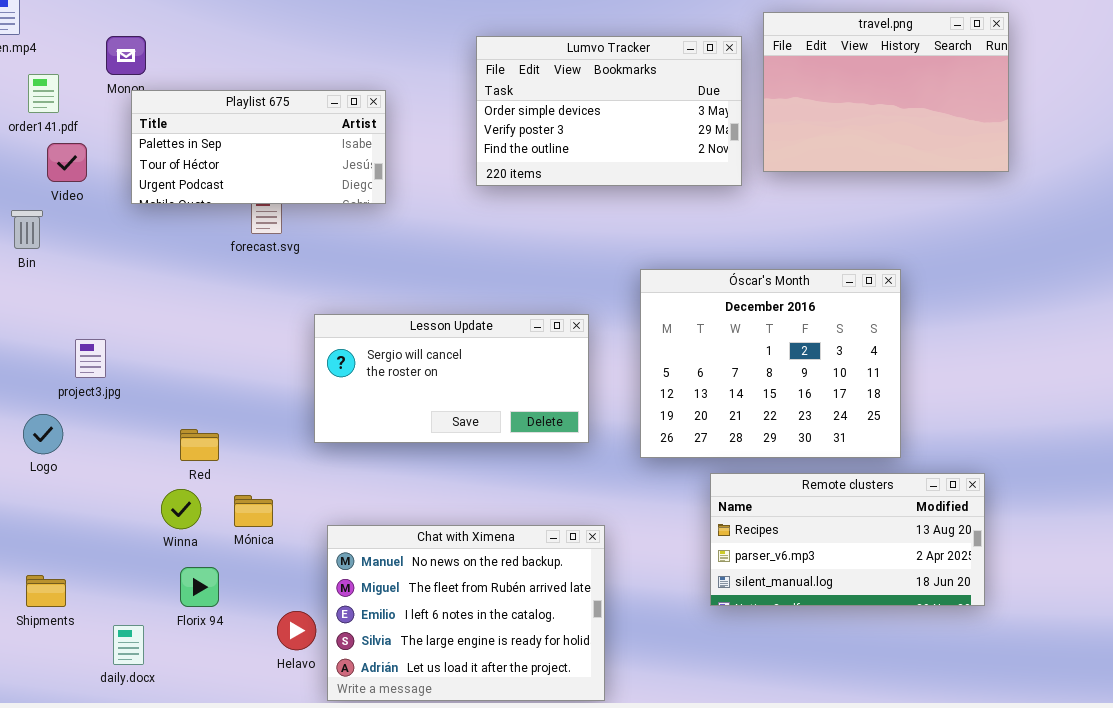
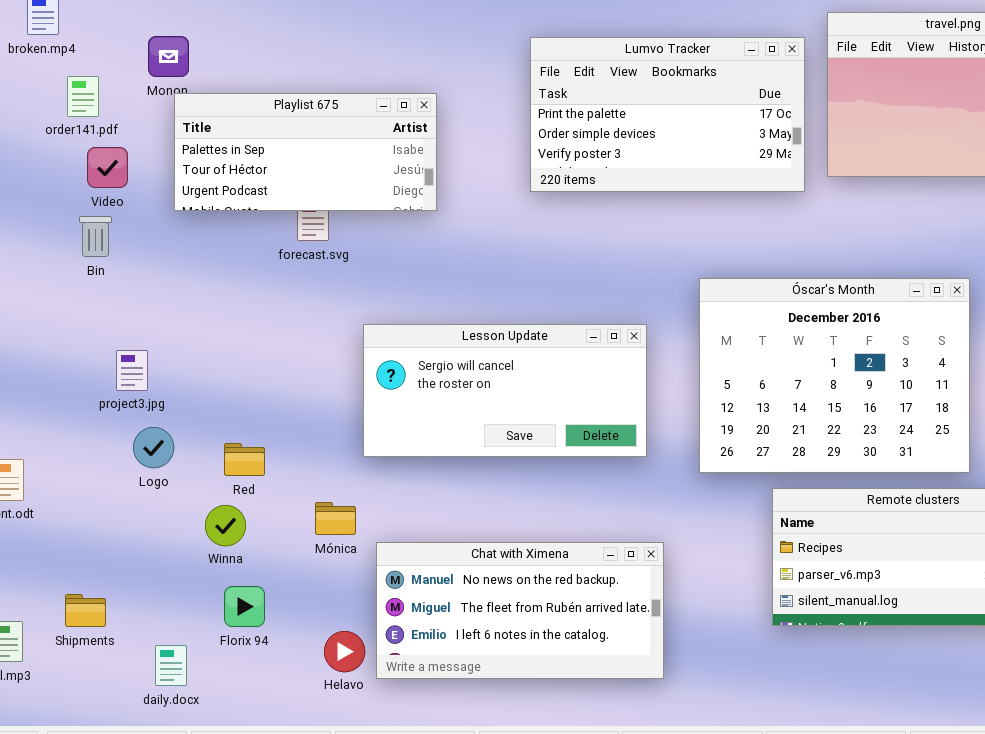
Lumvo Tracker: [476,36,742,186] -> [530,37,805,192], scrolled up 1 row
Bin: [11,210,43,249] -> [79,216,112,257], moved
Logo: [23,414,63,454] -> [133,427,174,468], moved
Mónica: [234,495,273,527] -> [315,502,356,535], moved
Chat with Ximena: [327,525,605,701] -> [376,542,664,679], resized

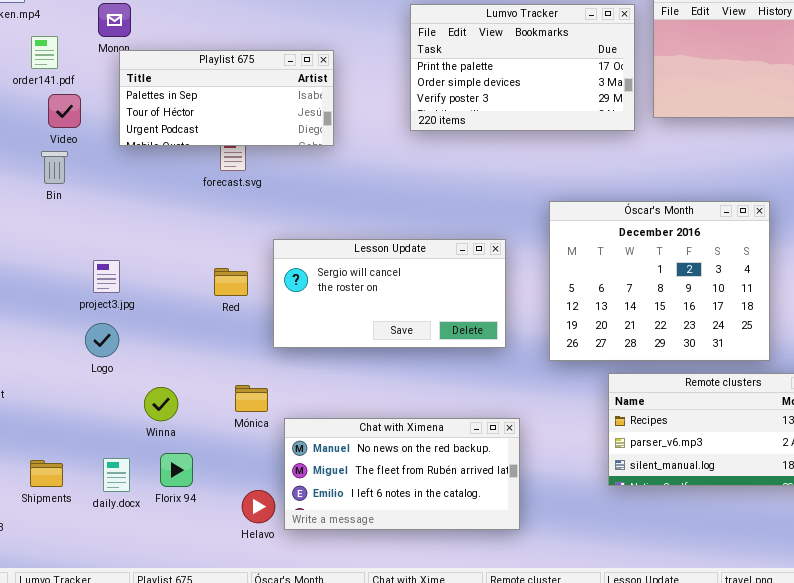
project3.jpg: [116,350,148,391] -> [93,260,120,293], moved
Red: [224,443,265,476] -> [214,268,248,296], moved
daily.docx: [155,645,187,686] -> [103,458,130,492], moved

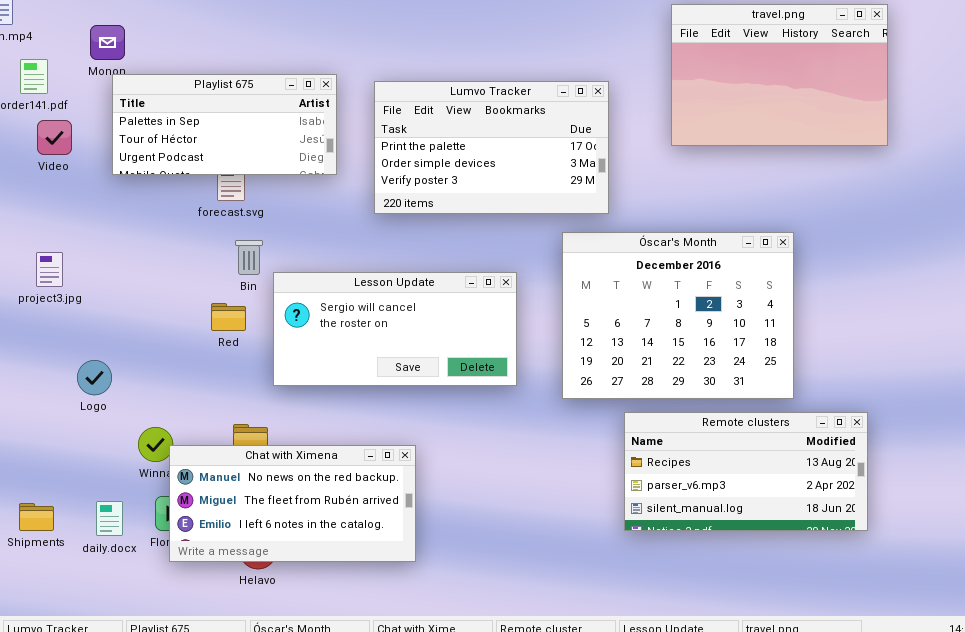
Lumvo Tracker: [410,4,635,131] -> [374,81,609,214], moved
Bin: [41,151,68,184] -> [235,240,263,275], moved
project3.jpg: [93,260,120,293] -> [36,252,63,287], moved
Chat with Ximena: [284,418,520,530] -> [169,445,416,562], moved

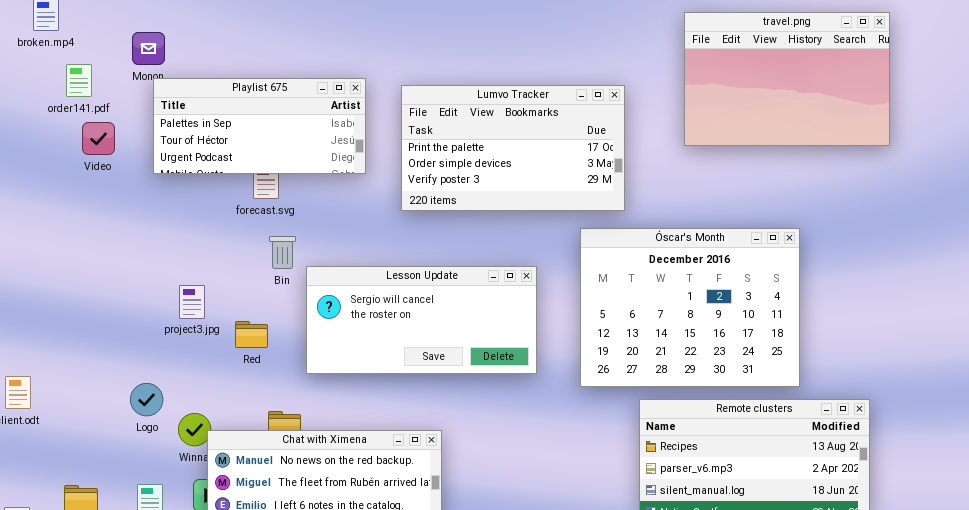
project3.jpg: [36,252,63,287] -> [179,285,205,319], moved
Red: [211,303,246,331] -> [235,321,268,348], moved
Logo: [77,360,112,395] -> [130,383,163,416], moved

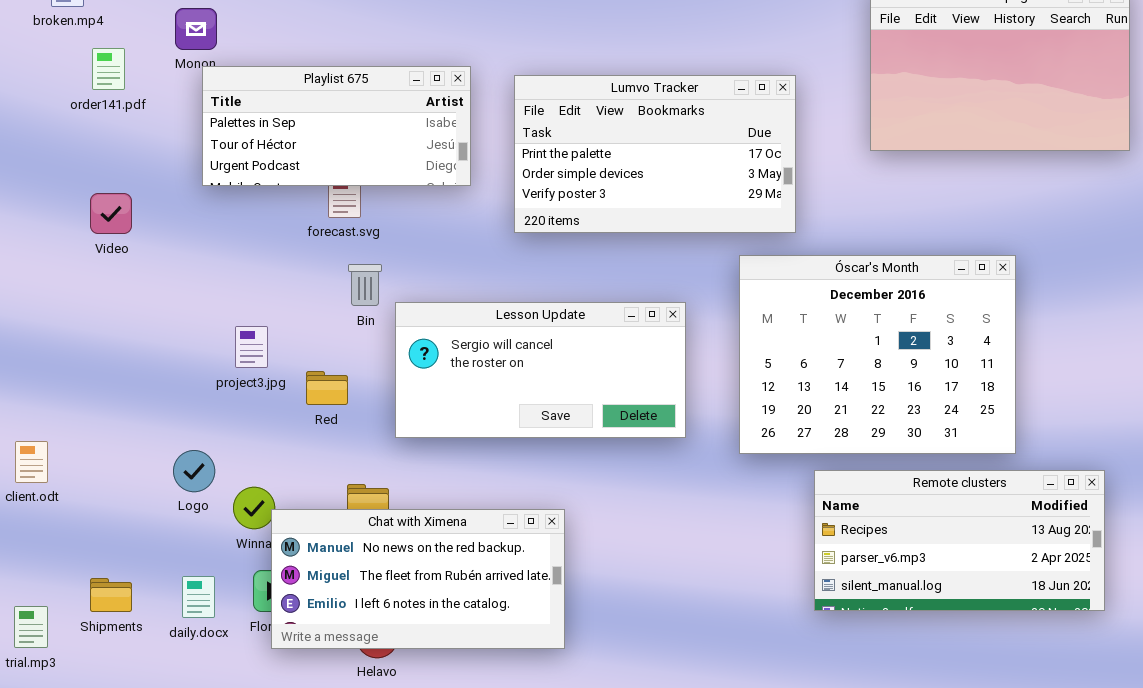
Video: [82,122,115,155] -> [90,193,132,234], moved

